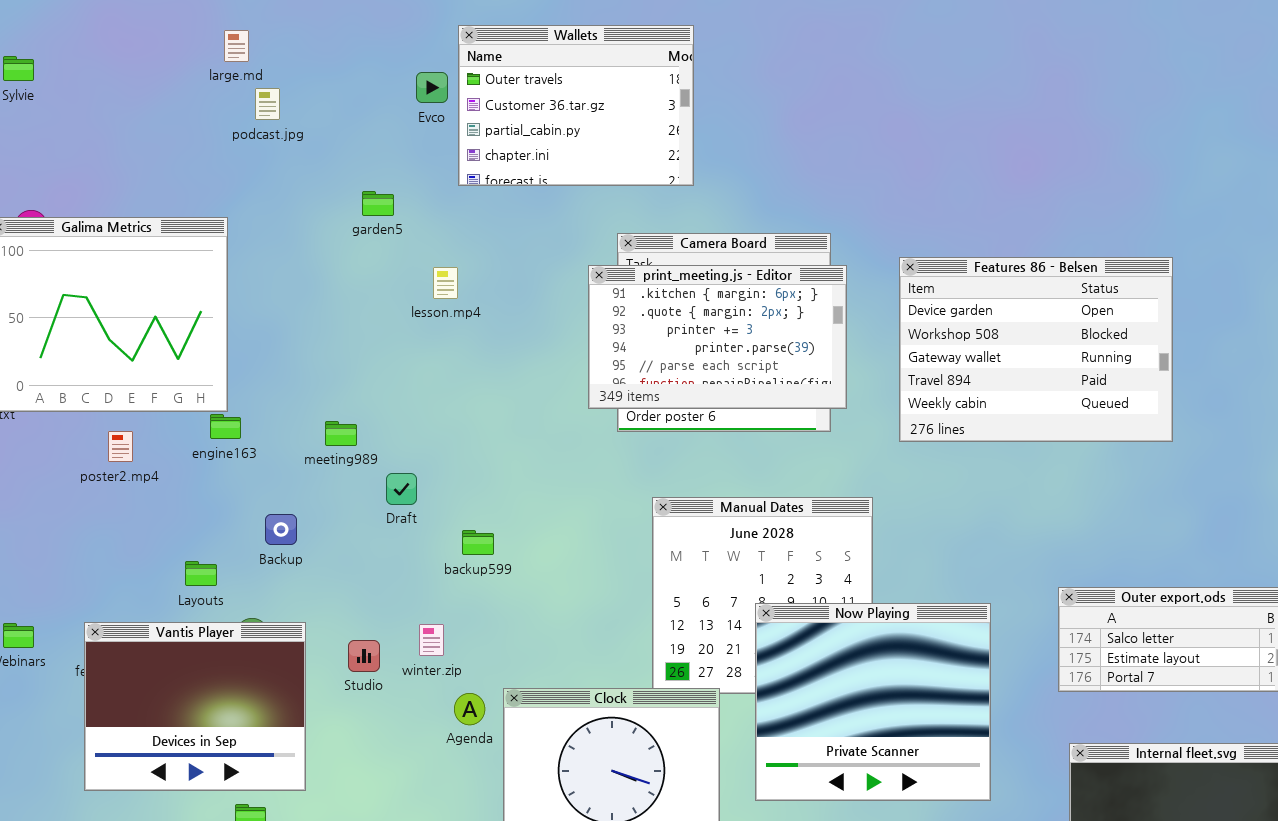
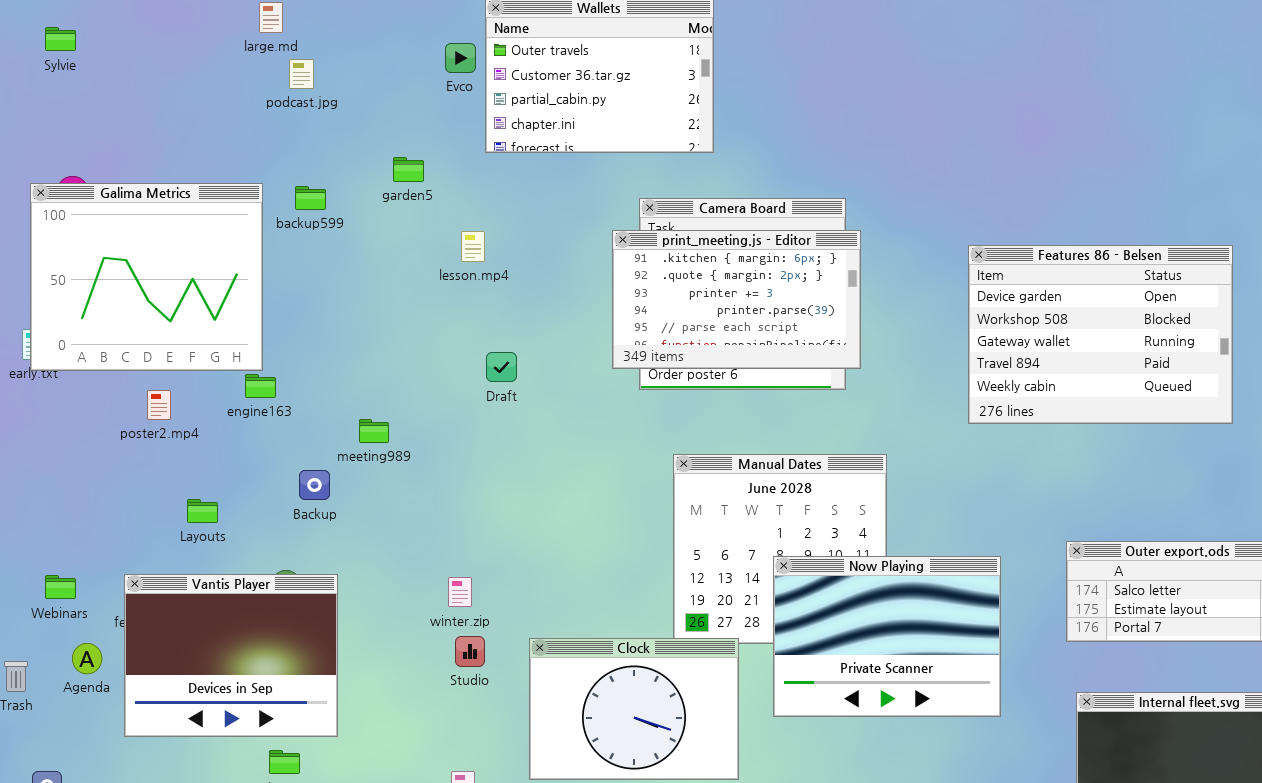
Features 86 - Belsen: [899,257,1173,442] -> [968,245,1233,424], moved
meeting989: [325,421,357,446] -> [359,419,389,443], moved
Draft: [386,473,417,505] -> [486,352,517,382], moved
backup599: [462,530,494,555] -> [295,186,326,210], moved
Layouts: [185,561,217,586] -> [187,499,218,523], moved
Now Playing: [755,603,991,801] -> [773,556,1001,717], resized
Studio: [348,640,380,672] -> [455,636,485,667], moved
Agenda: [454,693,485,725] -> [72,643,102,674], moved

